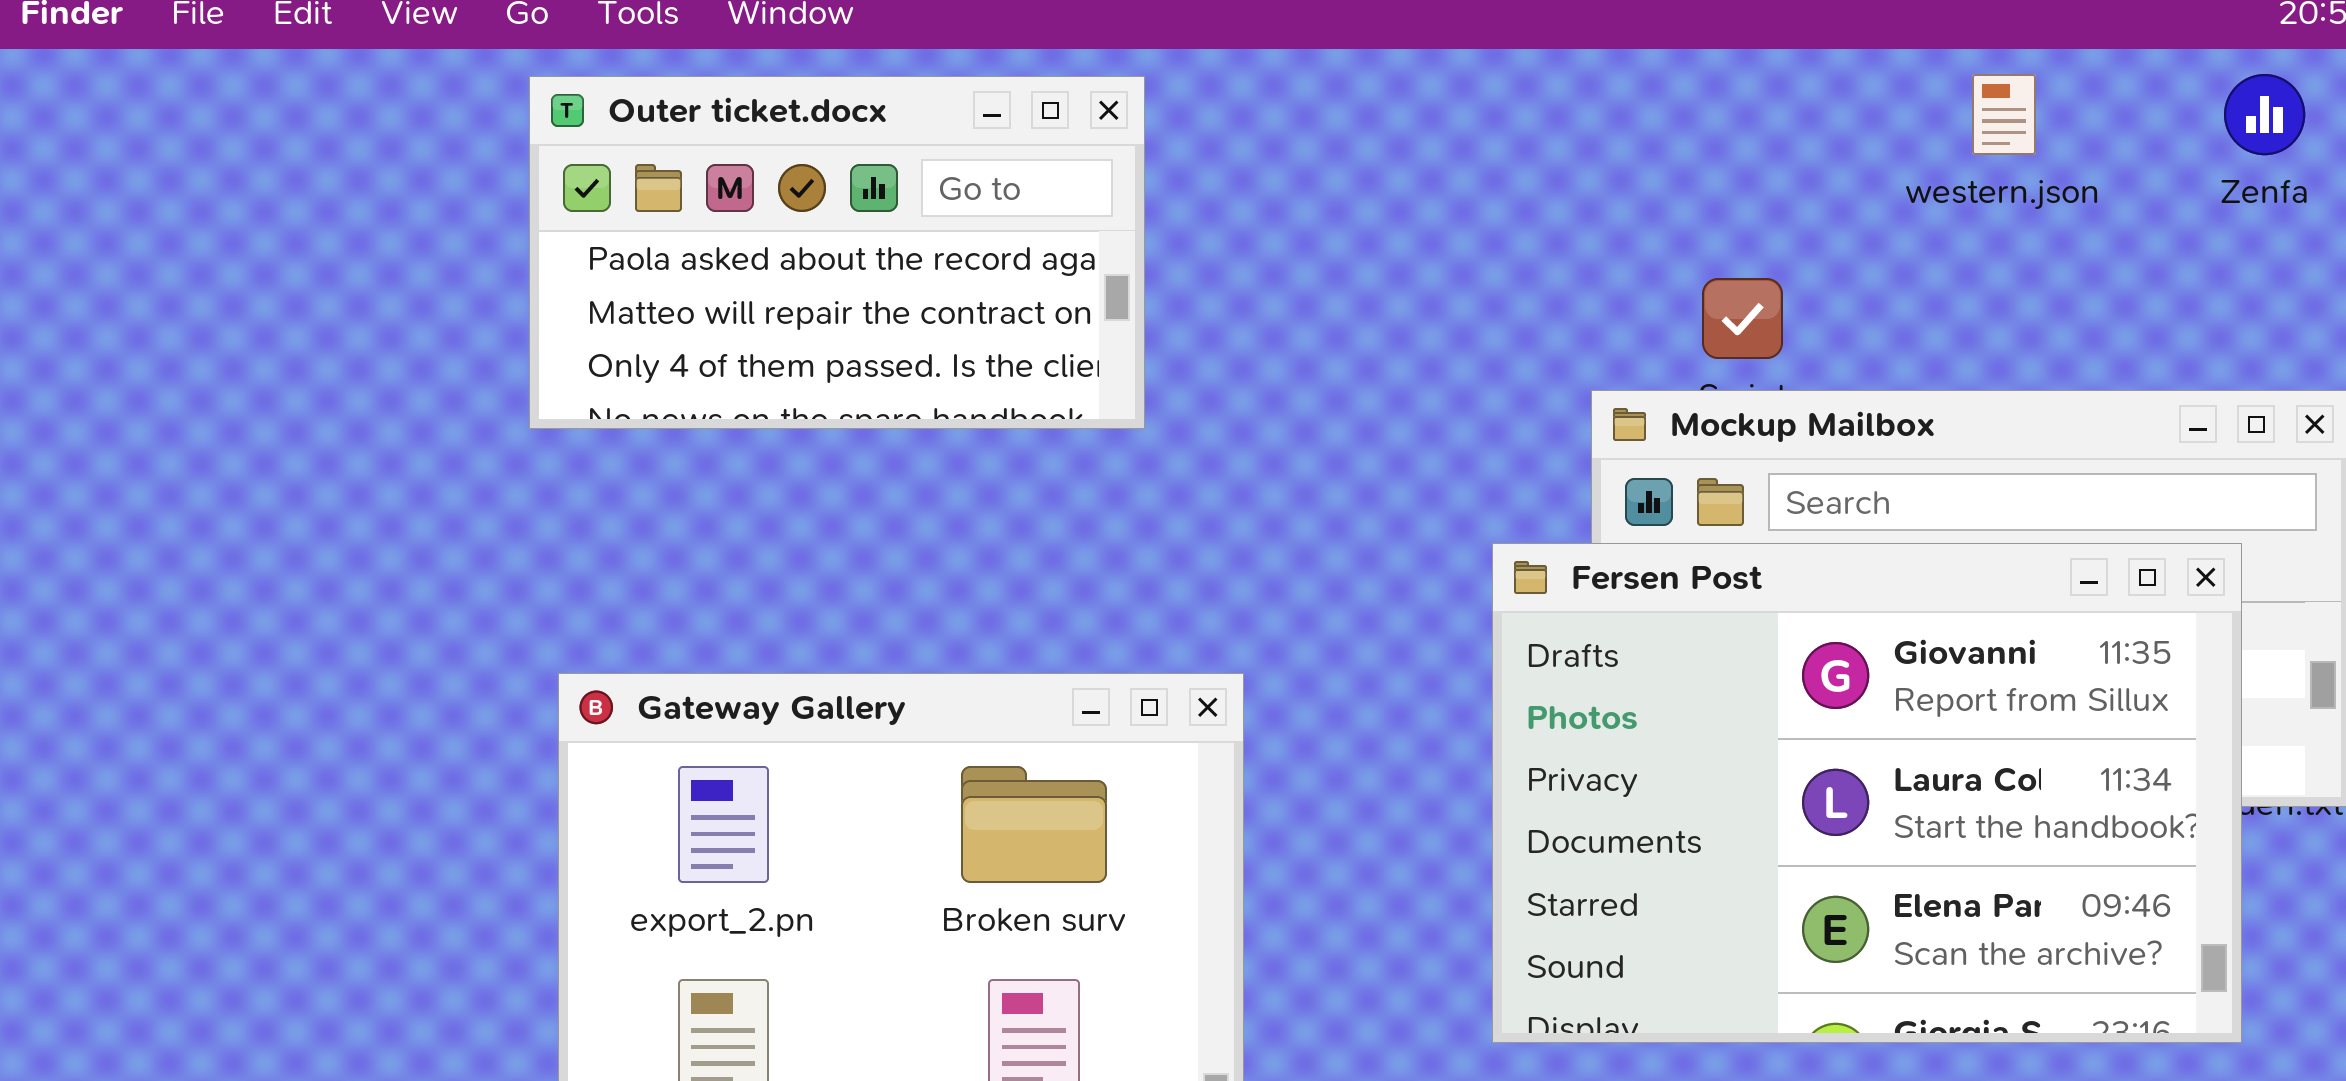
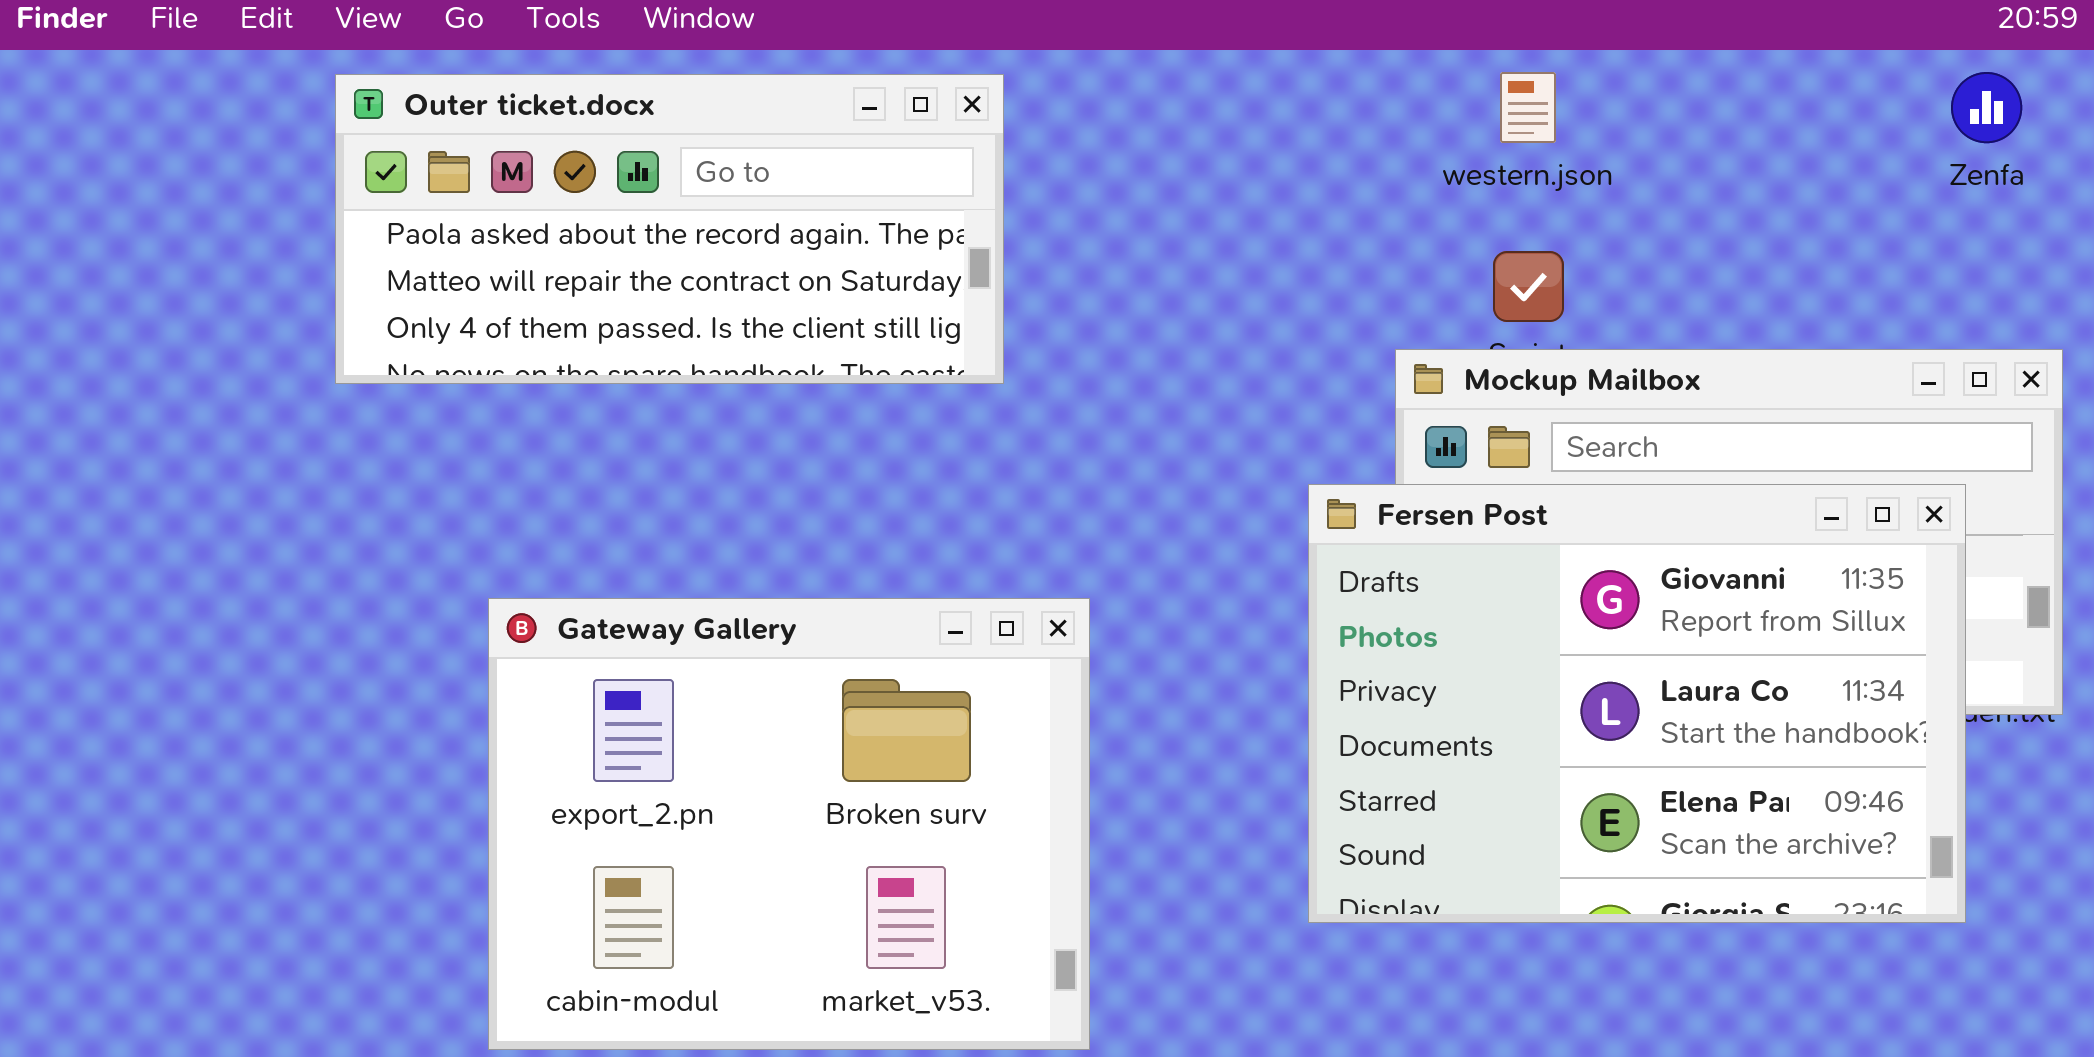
western.json: [1972,74,2036,155] -> [1500,72,1556,143], moved
Outer ticket.docx: [529,76,1145,429] -> [335,74,1004,384], resized

